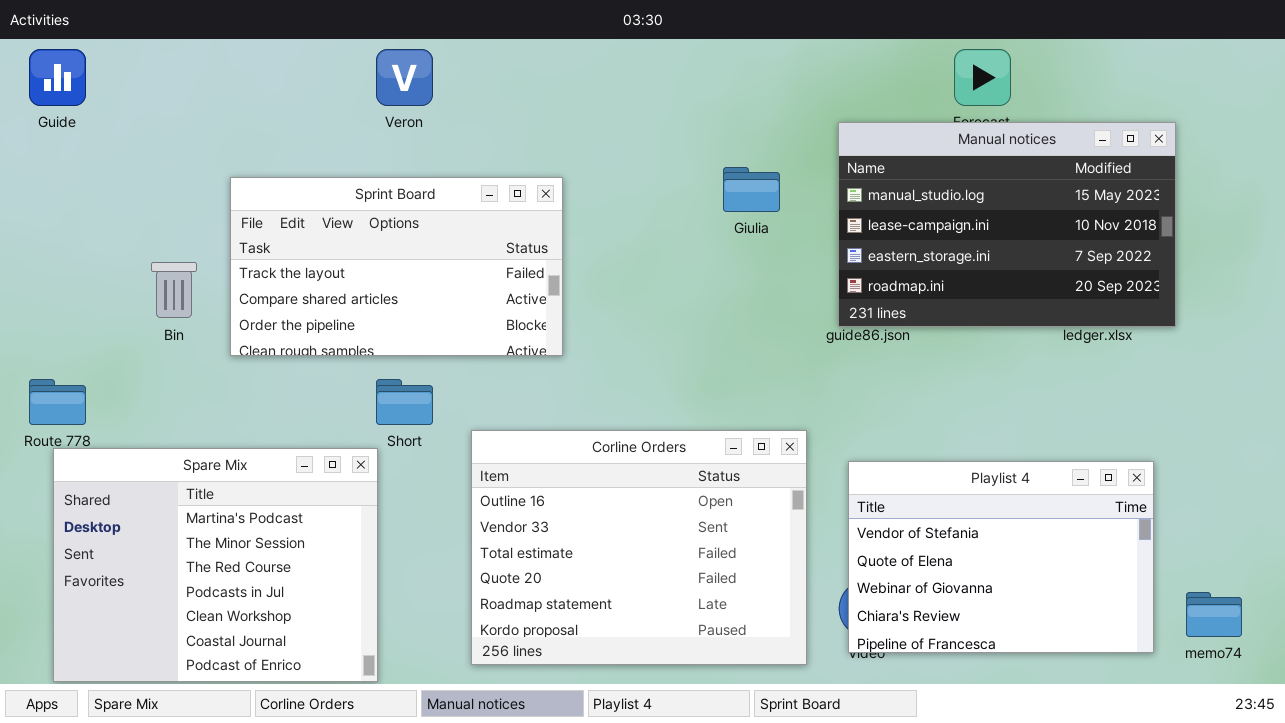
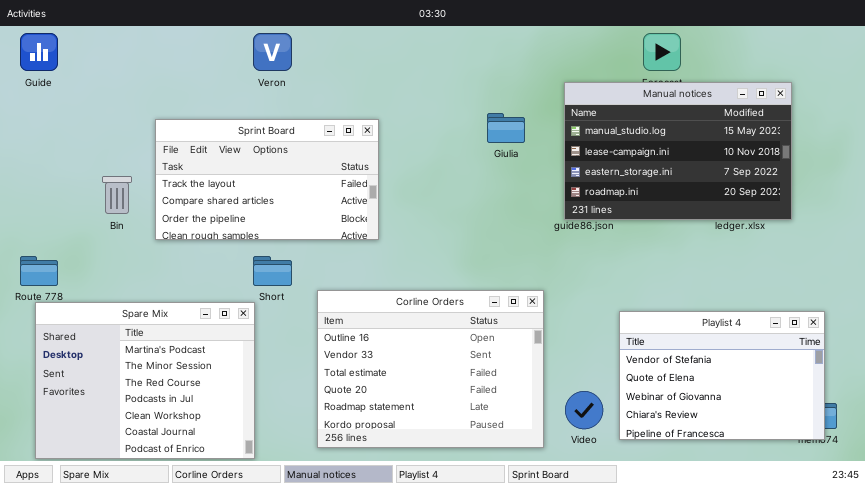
Playlist 4: [848,461,1154,653] -> [619,311,825,440], moved

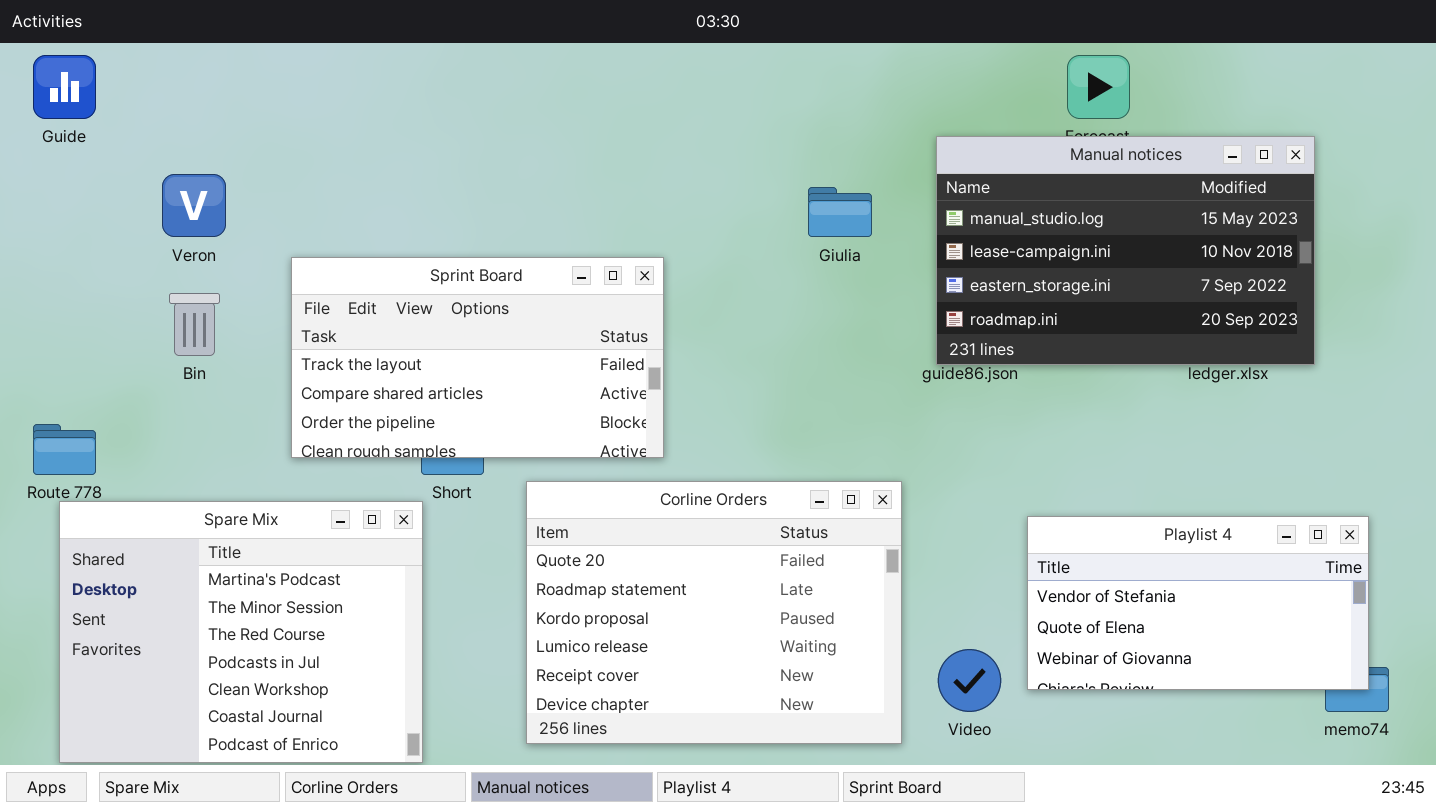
Veron: [253,33,292,71] -> [162,174,226,237], moved
Sprint Board: [155,119,379,240] -> [291,257,664,458], moved
Corline Orders: [317,290,544,448] -> [526,481,902,744], scrolled down 3 rows
Playlist 4: [619,311,825,440] -> [1027,516,1369,690], resized

